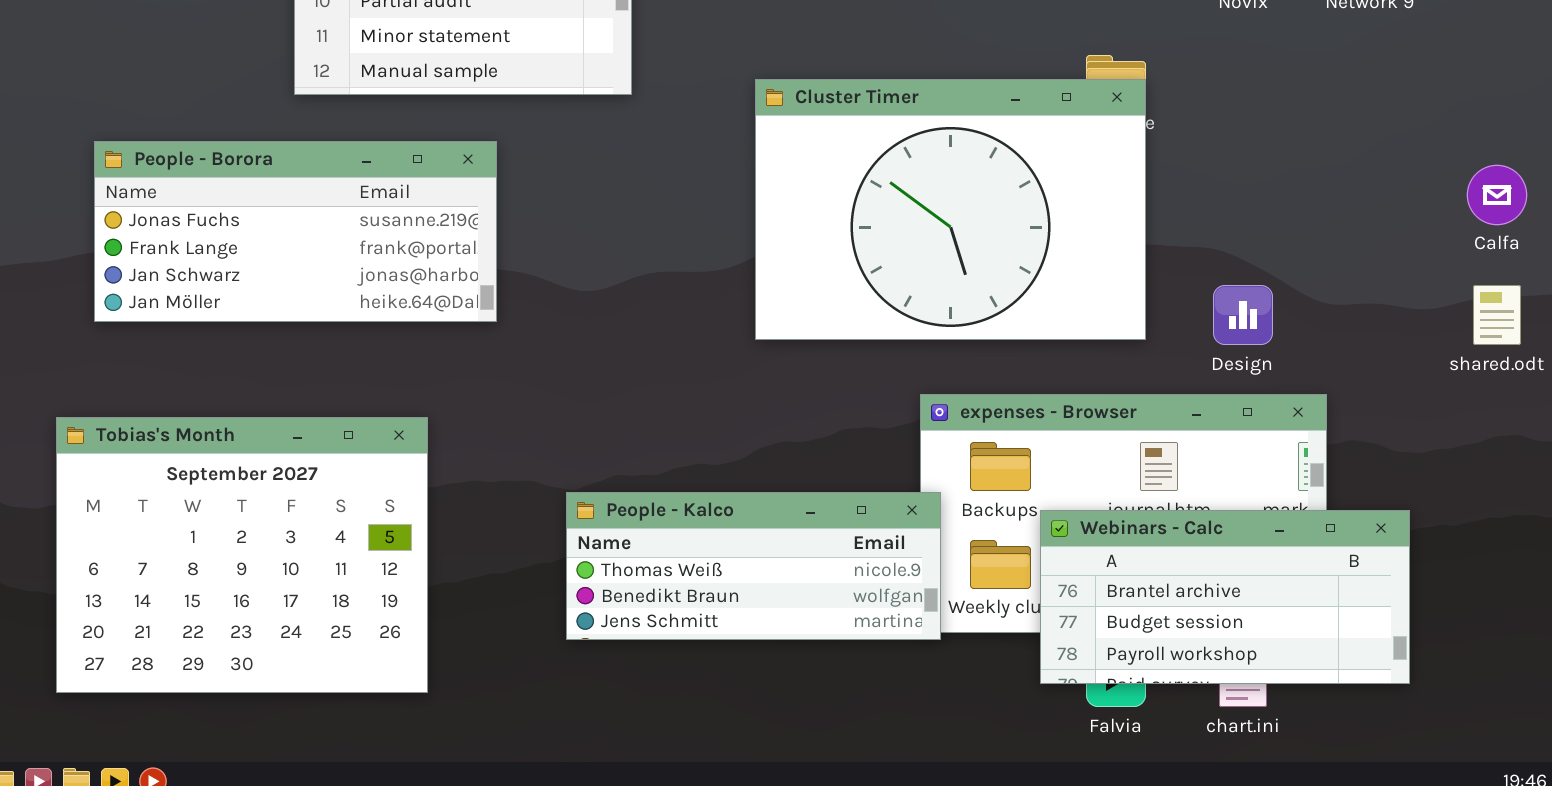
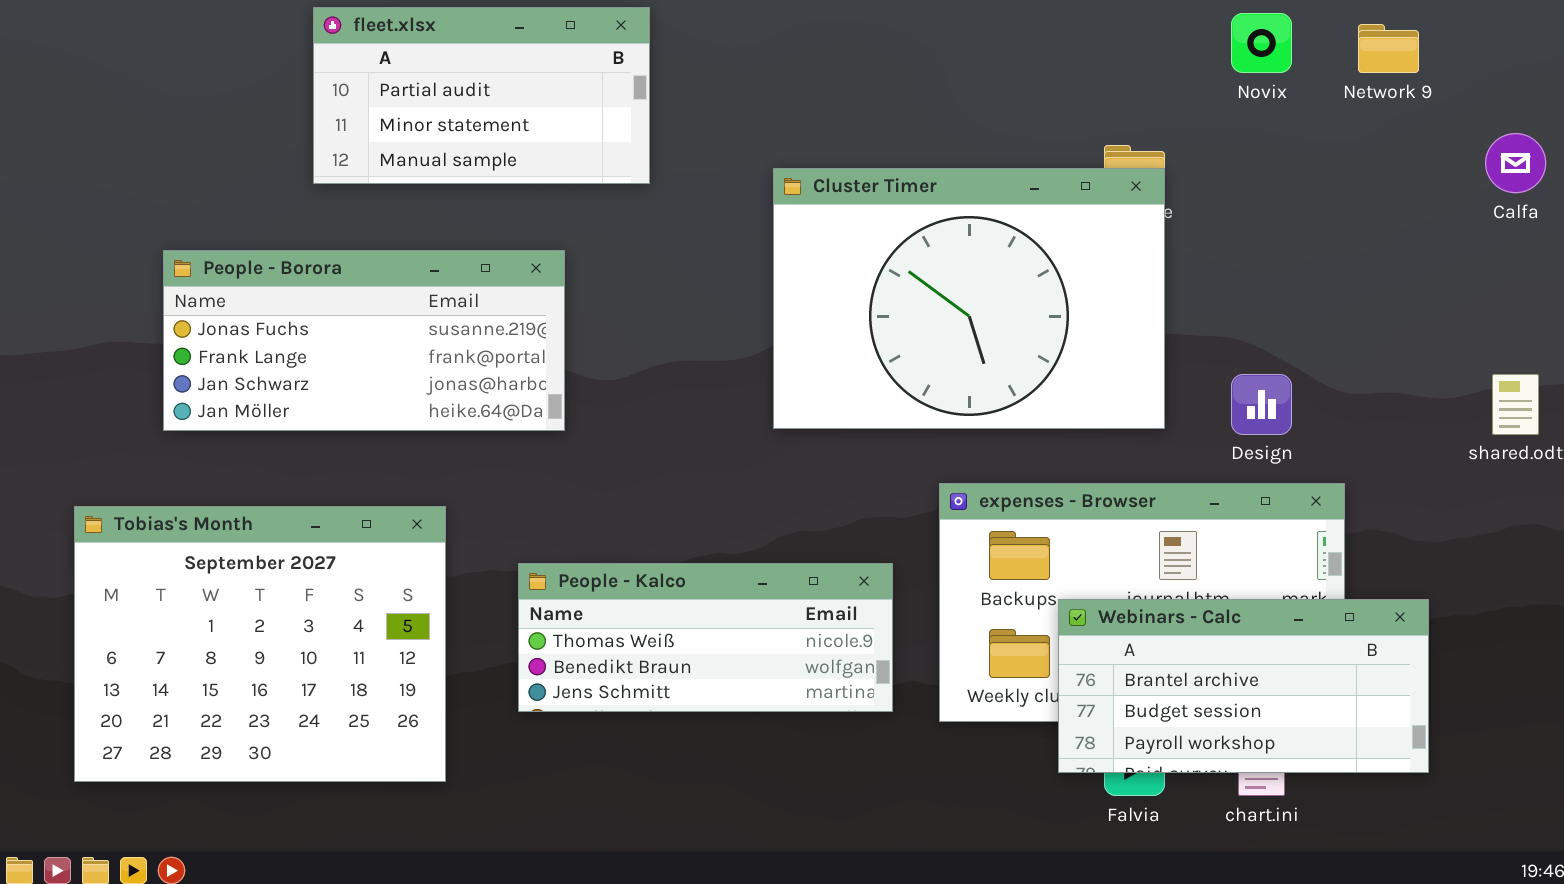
People - Borora: [94,141,497,322] -> [163,250,565,431], moved
Calfa: [1467,165,1527,225] -> [1485,133,1546,193], moved
People - Kalco: [566,492,941,640] -> [518,563,893,712], moved

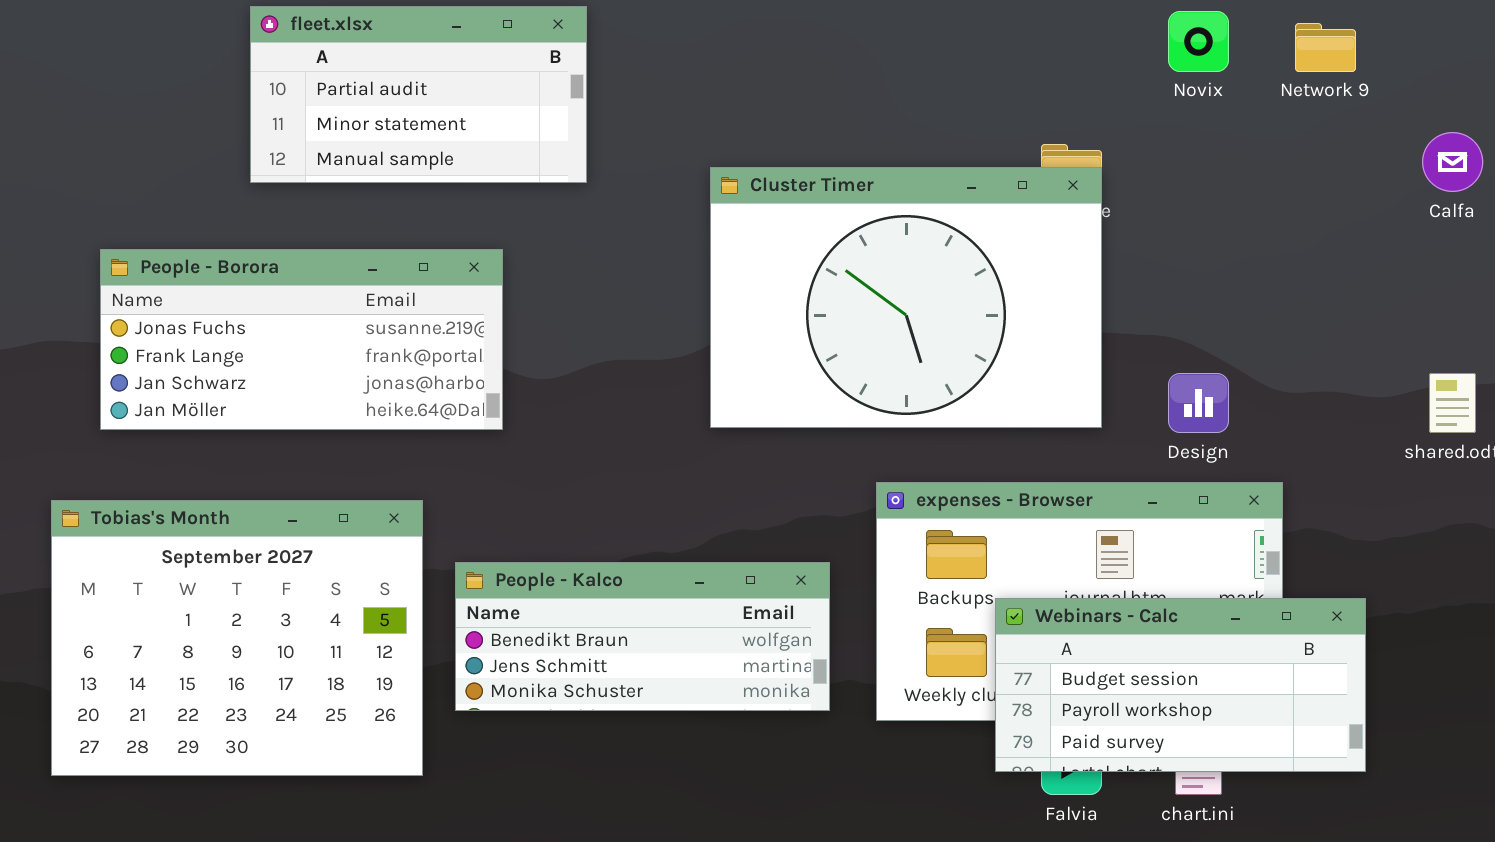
Tobias's Month: [74,506,446,782] -> [51,500,423,776], moved
People - Kalco: [518,563,893,712] -> [455,562,830,711], scrolled down 1 row
Webinars - Calc: [1058,599,1429,773] -> [995,598,1366,772], scrolled down 1 row

